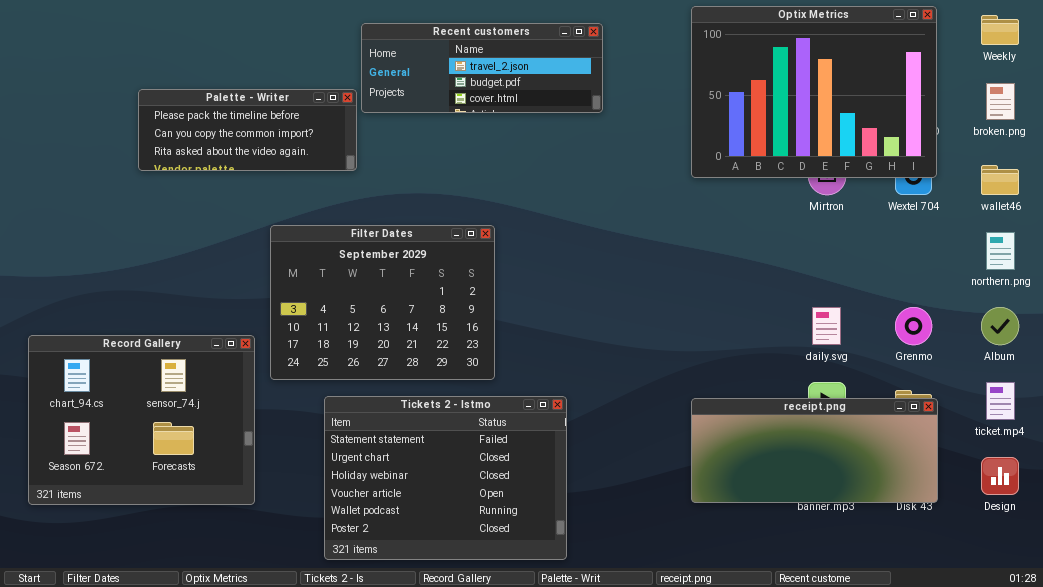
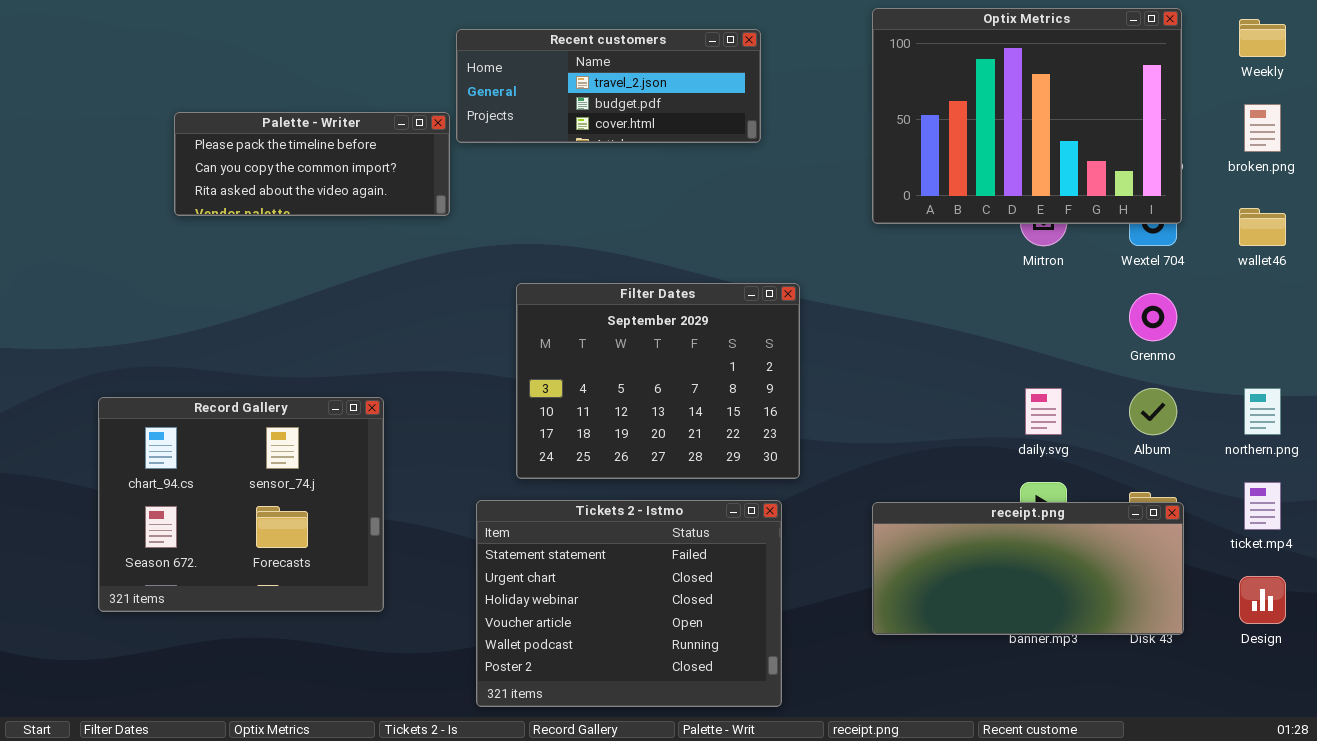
Filter Dates: [270,225,495,380] -> [516,283,800,479], moved
northern.png: [986,232,1015,270] -> [1244,388,1281,435], moved
Grenmo: [895,307,932,345] -> [1129,293,1177,341], moved
Album: [981,307,1019,345] -> [1129,388,1177,435], moved
Record Gallery: [28,335,255,505] -> [98,397,384,612], moved
Tickets 2 - Istmo: [324,396,567,560] -> [476,500,782,707], moved

